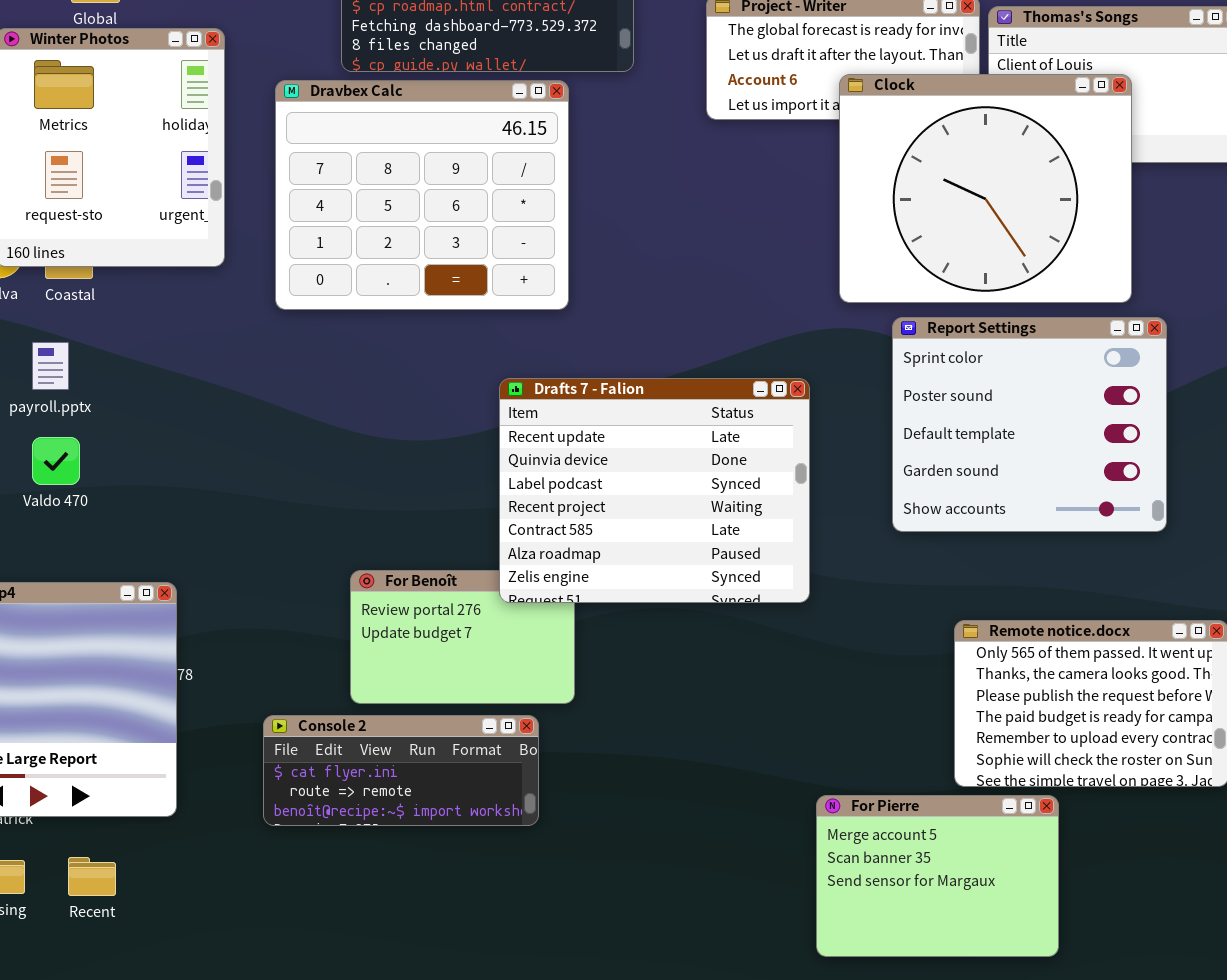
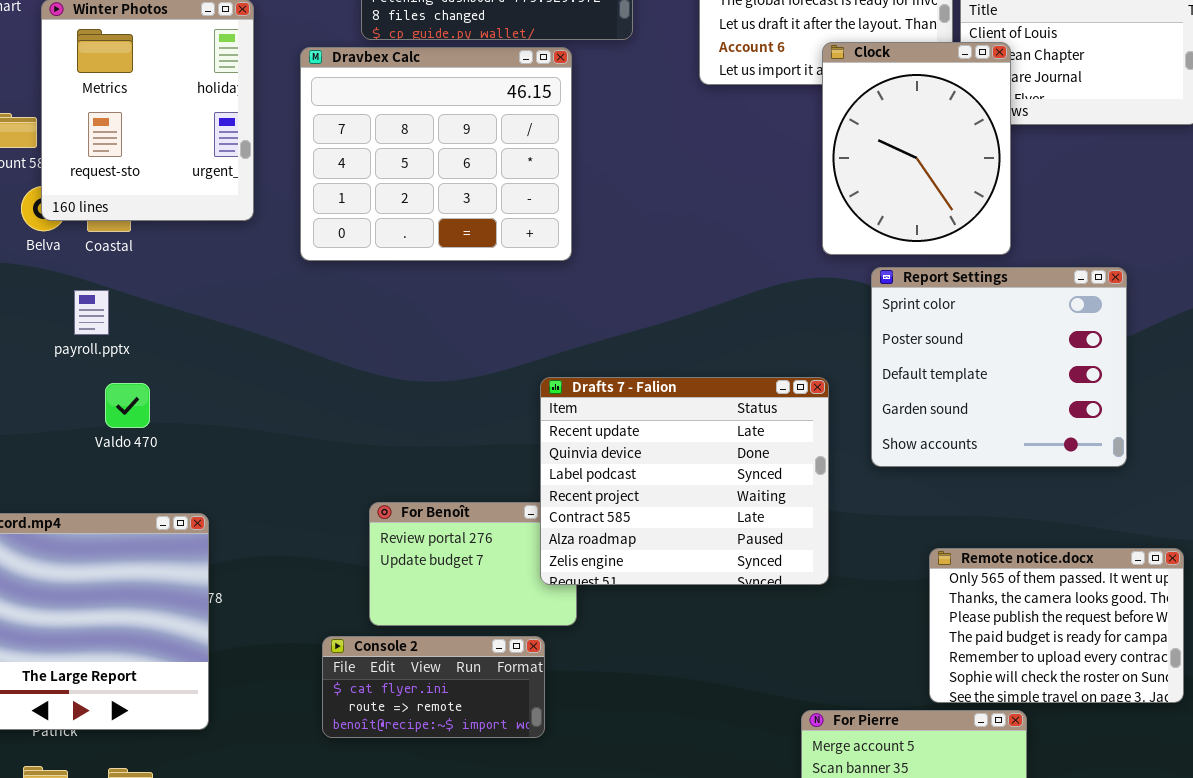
Clock: [839,74,1132,303] -> [822,42,1011,255], resized
Drafts 7 - Falion: [499,378,810,603] -> [540,377,829,585], moved
Valdo 470: [32,437,80,485] -> [105,383,150,428], moved
Console 2: [263,715,539,826] -> [322,636,545,738], resized

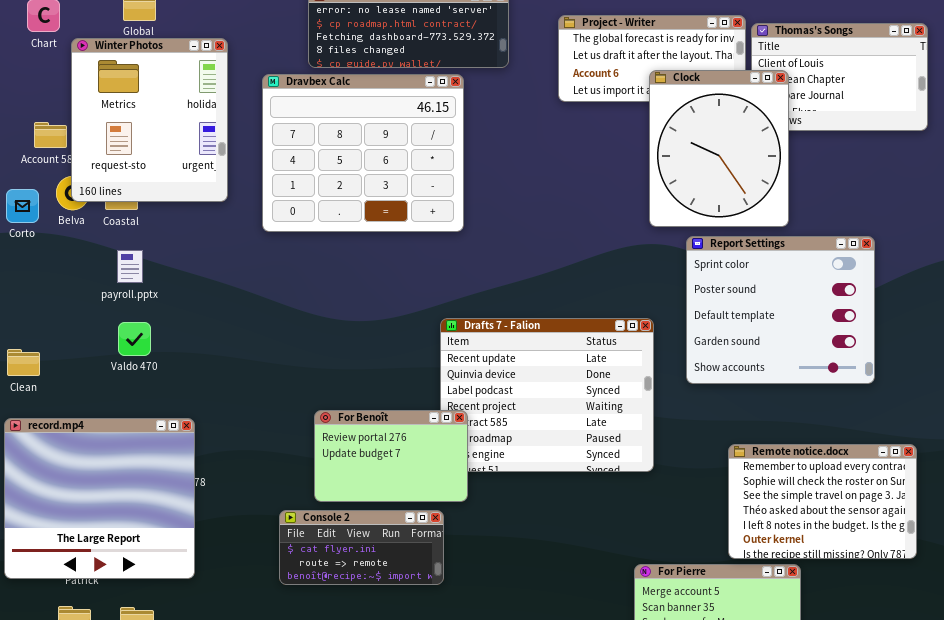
payroll.pptx: [74,290,109,335] -> [117,250,143,283], moved
For Benoît: [369,502,577,626] -> [314,410,468,502], raised
Remote notice.docx: [929,548,1184,703] -> [728,444,917,559], scrolled down 4 rows

